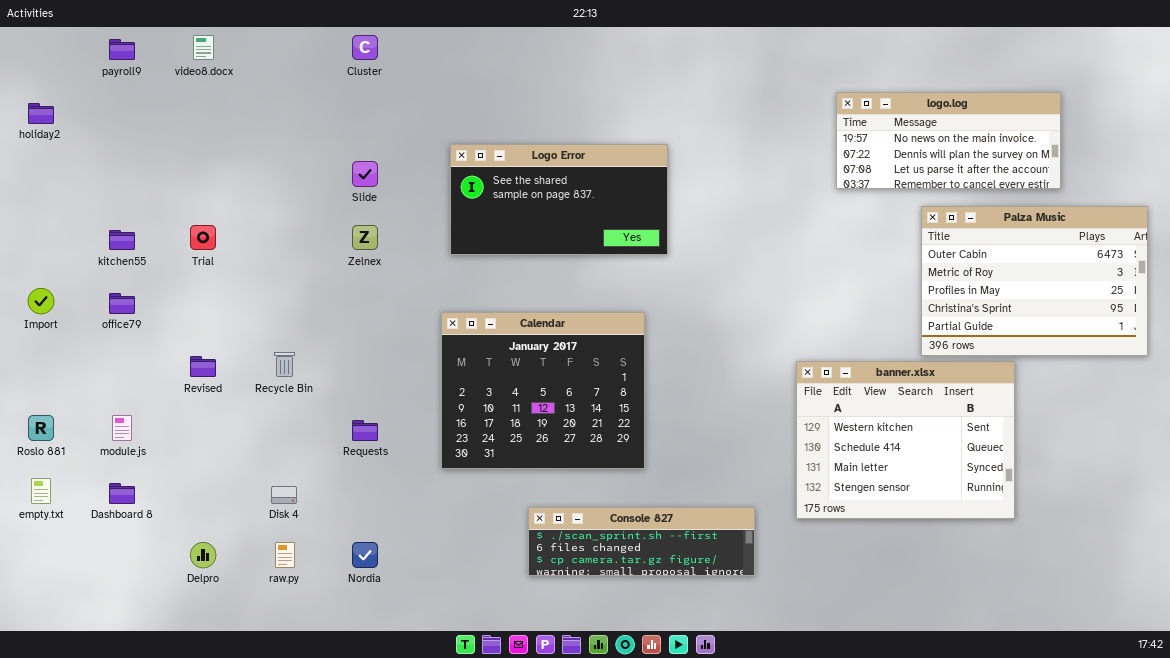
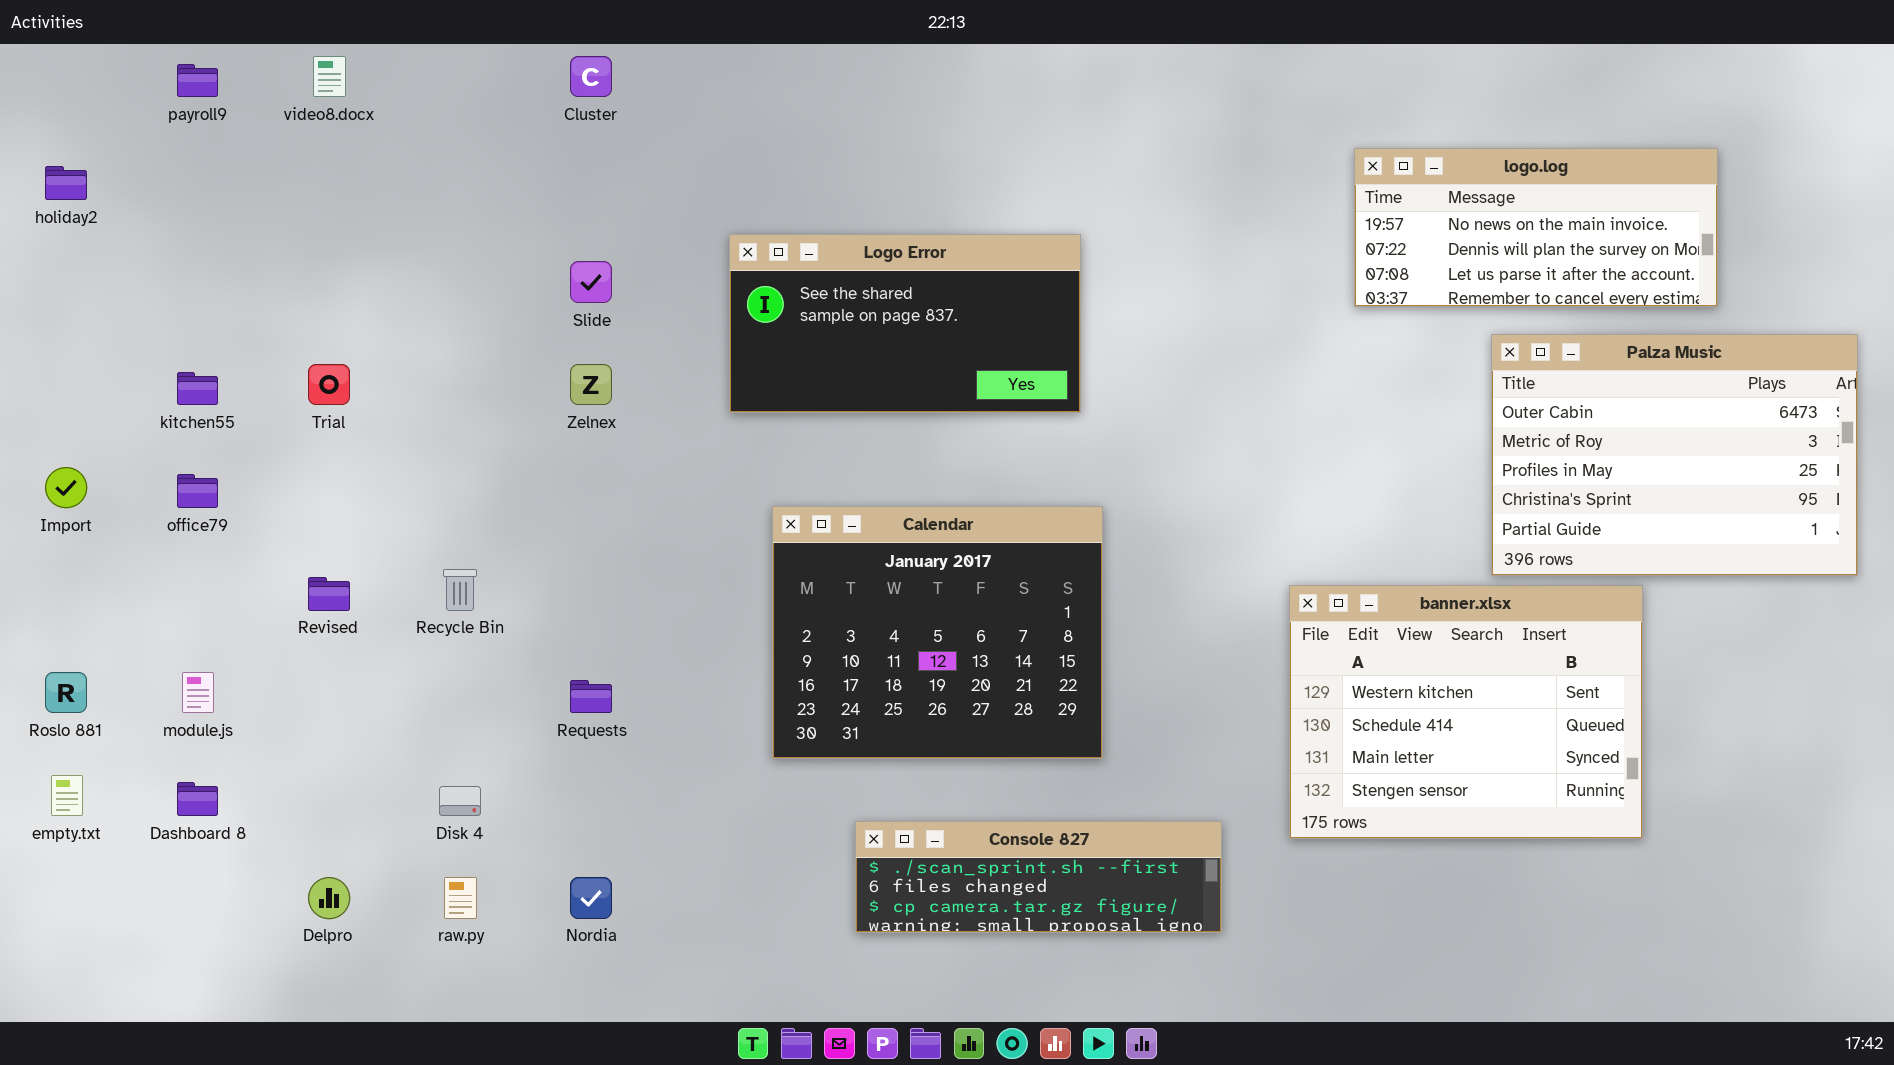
Calendar: [441,312,645,469] -> [772,506,1103,759], moved

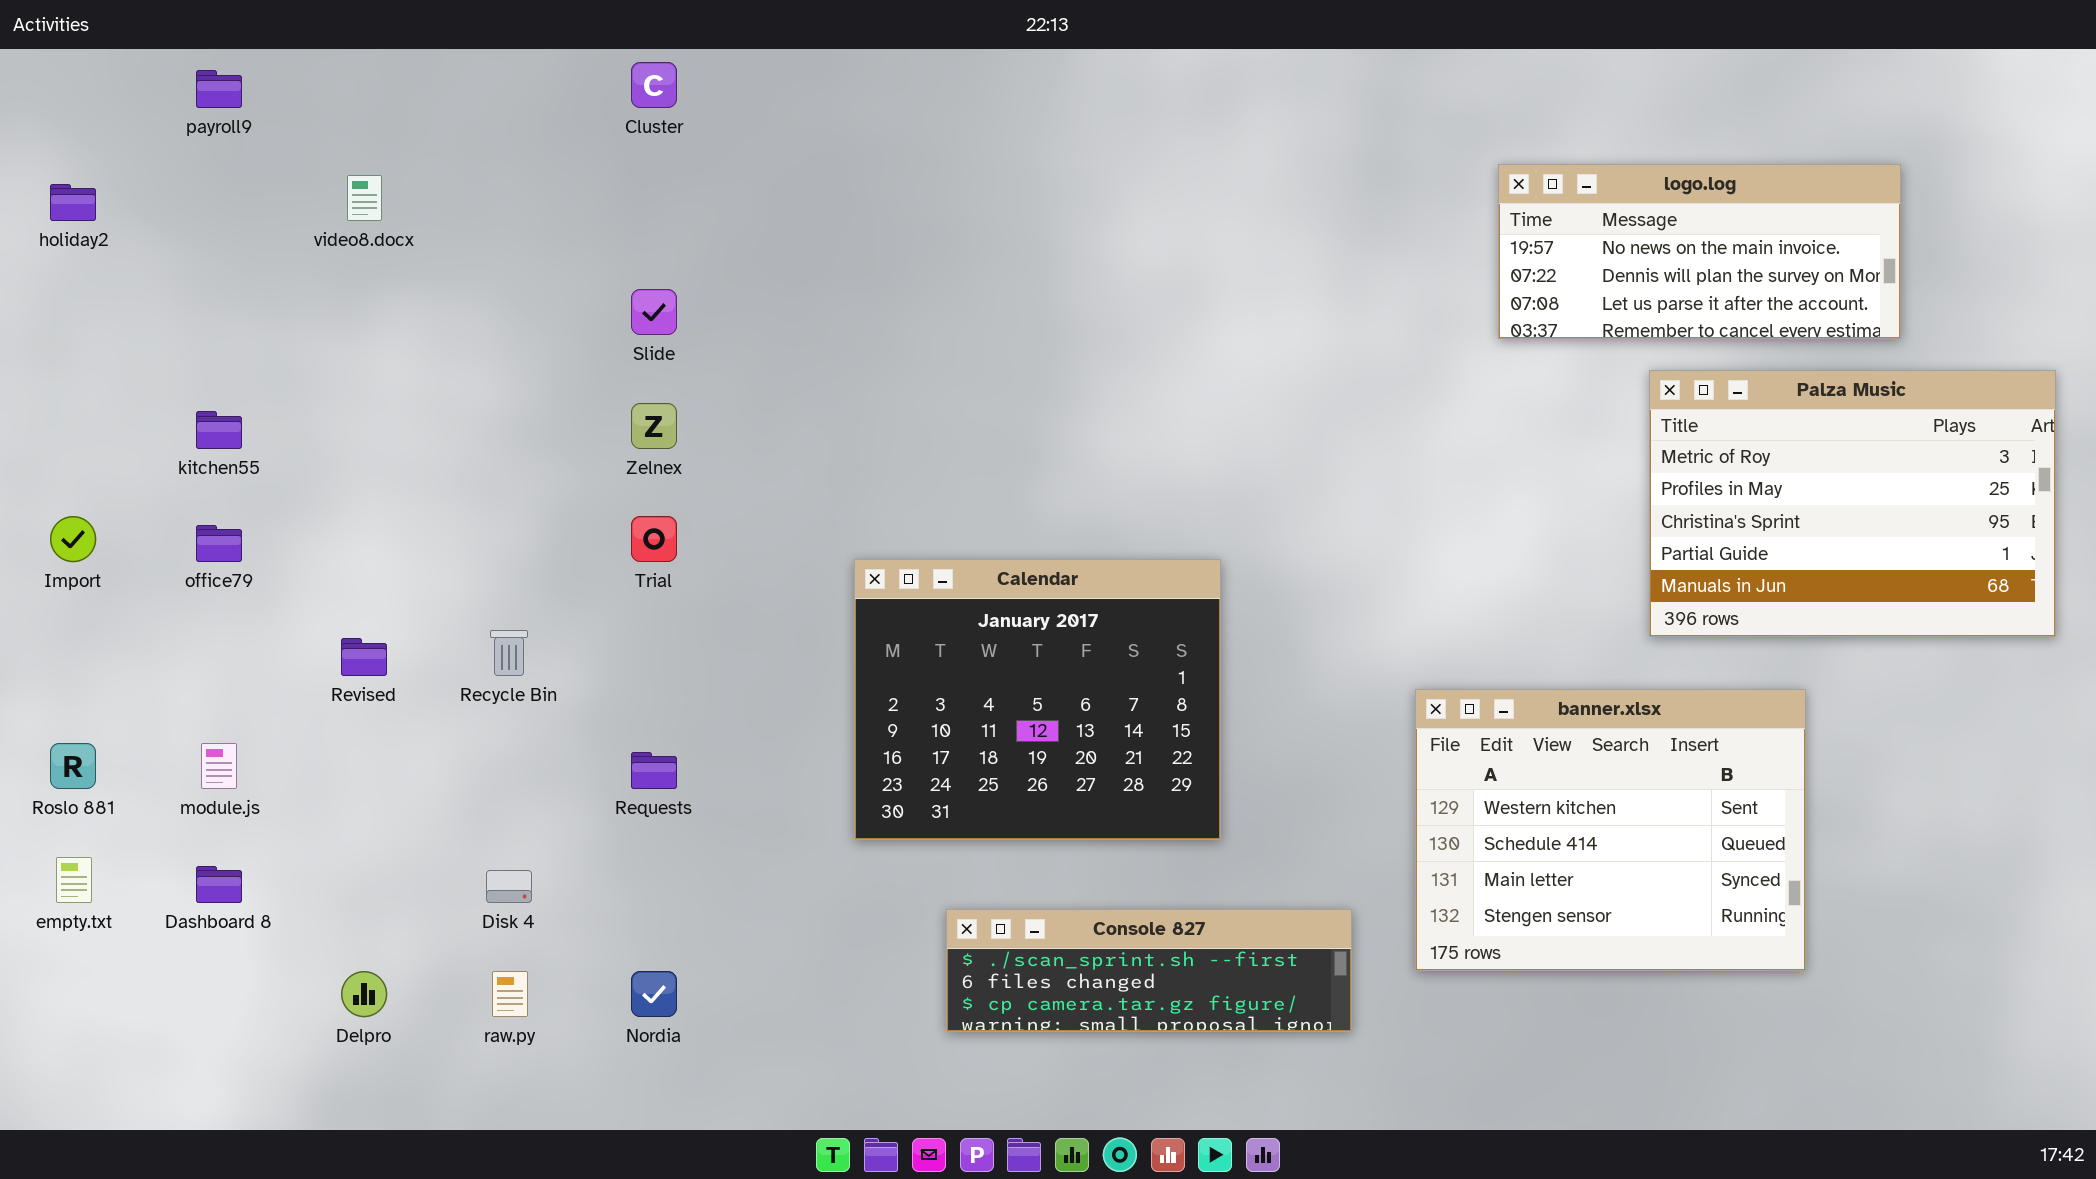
video8.docx: [313,56,346,97] -> [347,175,382,221], moved
Logo Error: [729,234,1081,413] -> none, closed
Palza Music: [1491,334,1858,576] -> [1649,370,2056,637], scrolled down 1 row
Trial: [308,364,350,405] -> [631,516,677,562], moved
banner.xlsx: [1289,585,1643,839] -> [1415,689,1806,971], moved

